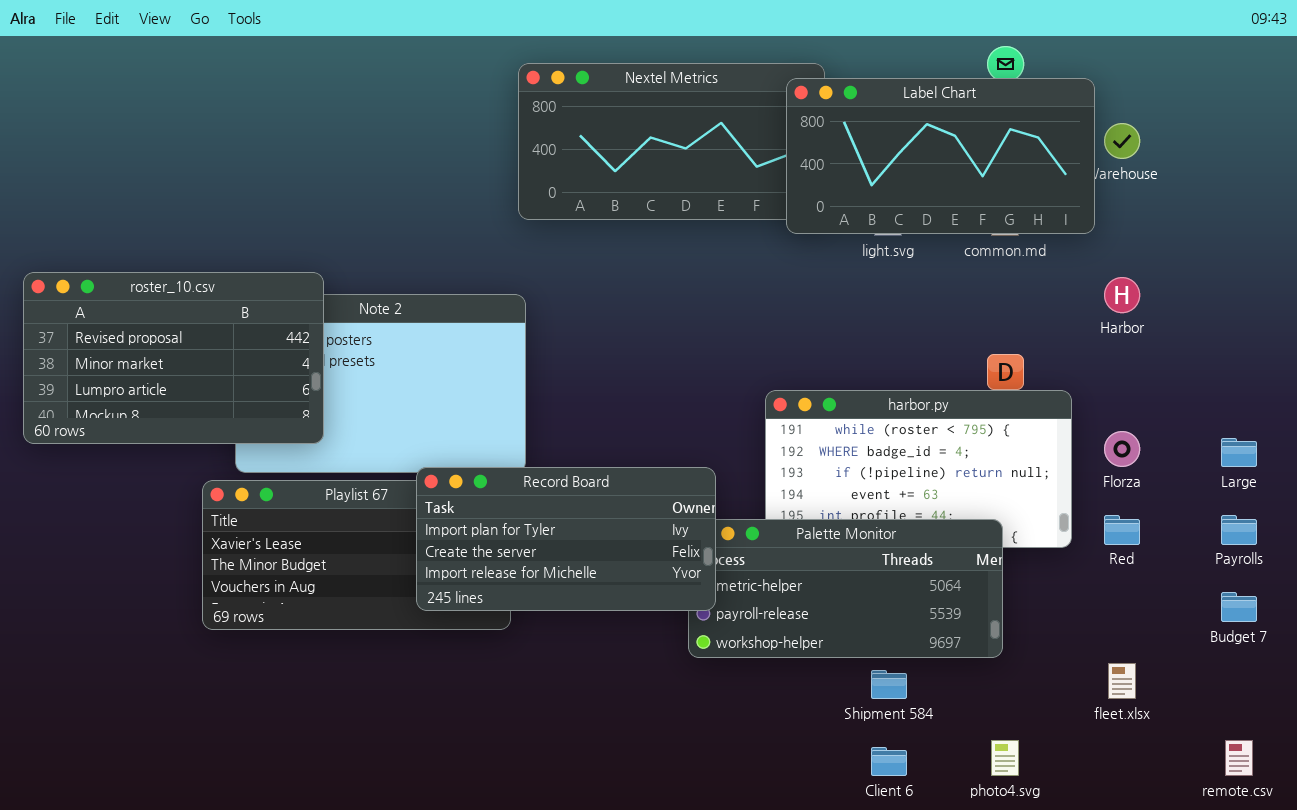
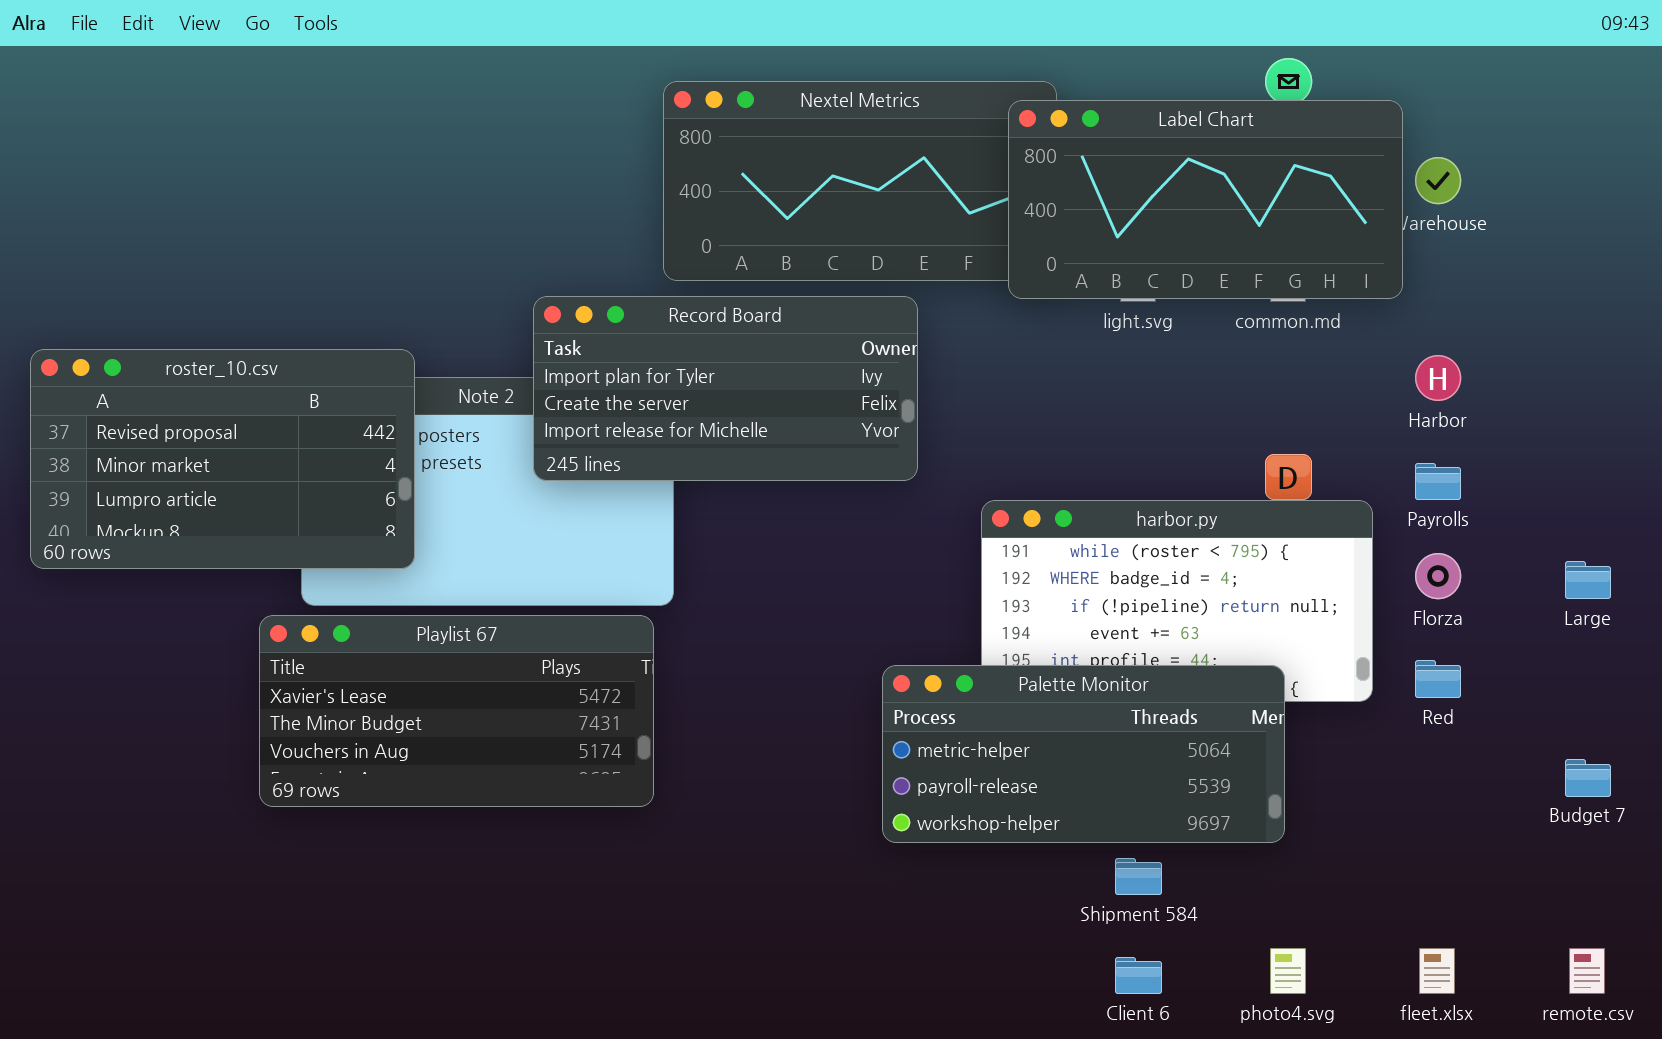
Record Board: [416,467,716,611] -> [533,296,918,481], moved
Payrolls: [1221,515,1257,545] -> [1415,463,1461,500], moved
fleet.xlsx: [1108,663,1136,699] -> [1419,948,1455,994], moved

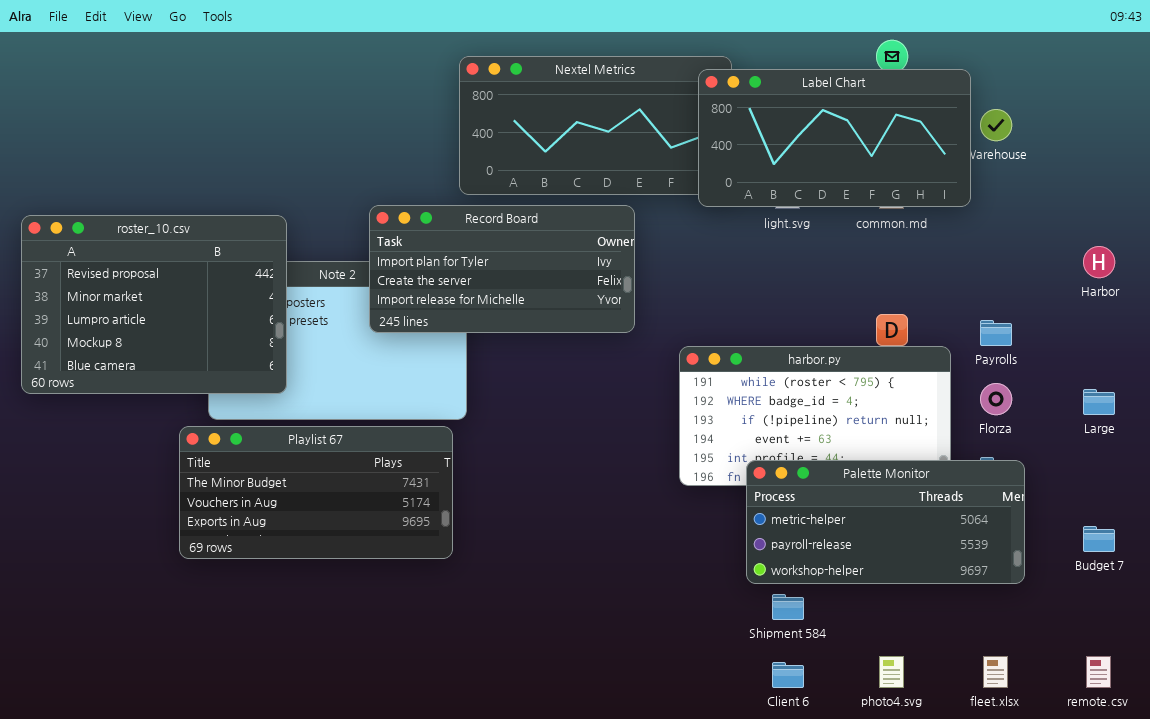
roster_10.csv: [30,349,415,569] -> [21,215,287,394], resized
Harbor: [1415,355,1461,401] -> [1083,246,1115,278], moved
Playlist 67: [259,615,654,807] -> [179,426,453,559], scrolled down 1 row
Palette Monitor: [882,665,1285,843] -> [746,460,1025,584], moved

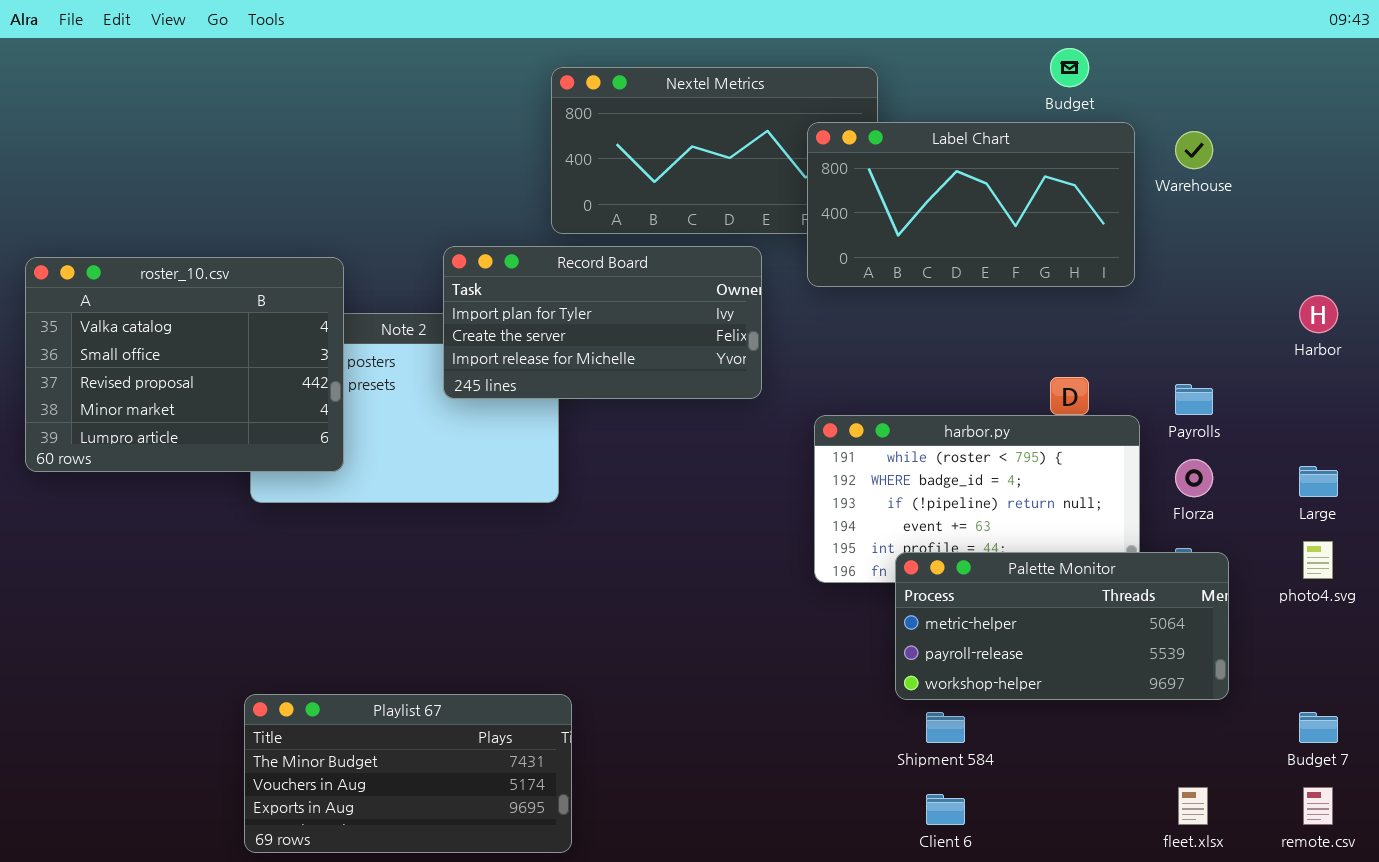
Label Chart: [698,69,971,207] -> [807,122,1135,287], moved
roster_10.csv: [21,215,287,394] -> [25,257,344,472], scrolled up 2 rows
Playlist 67: [179,426,453,559] -> [244,694,572,853], moved
Budget 7: [1083,526,1115,552] -> [1299,712,1338,743], moved
photo4.svg: [879,656,904,688] -> [1303,541,1333,579], moved

